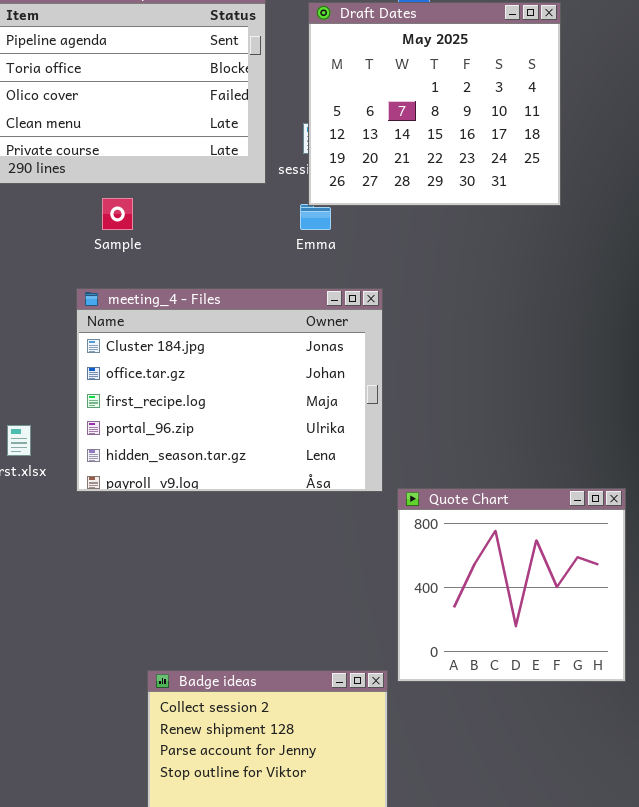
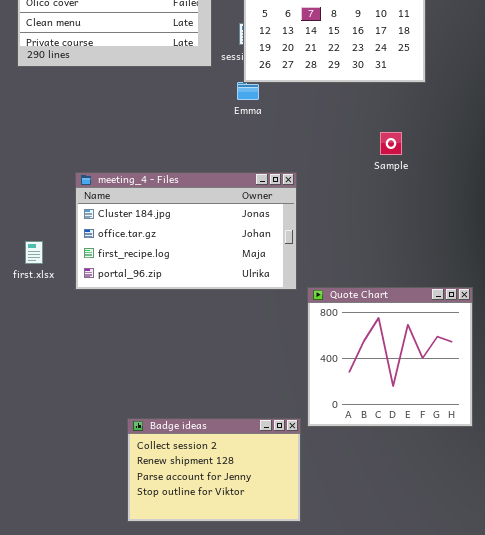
Sample: [102,198,133,230] -> [380,132,402,155], moved
meeting_4 - Files: [76,288,383,492] -> [75,172,297,290], resized

